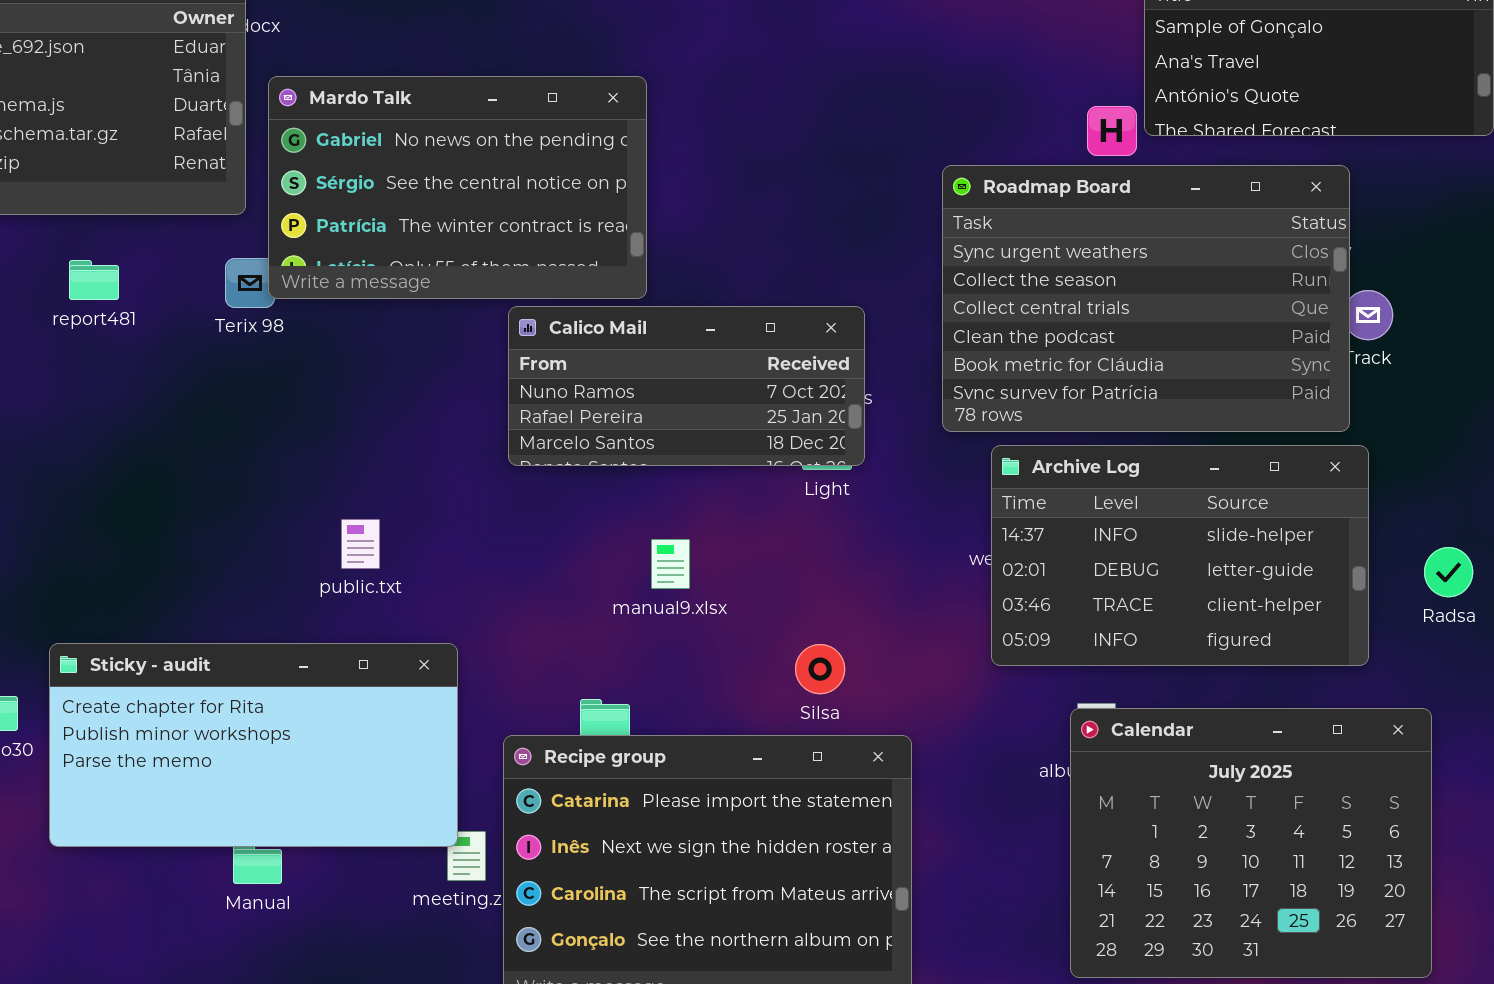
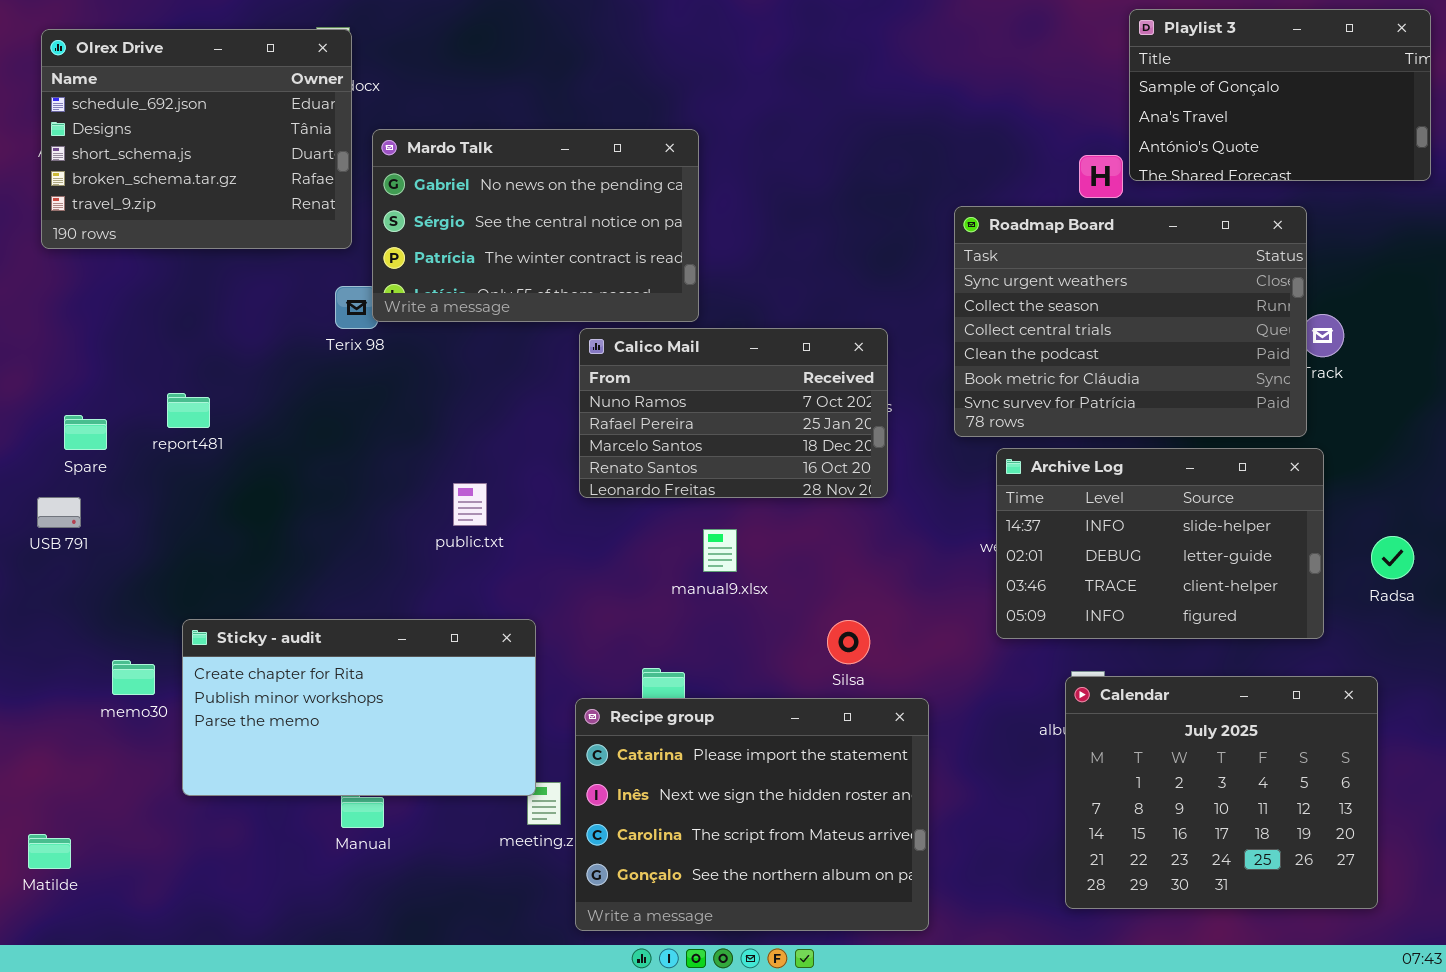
report481: [69,260,119,300] -> [167,393,210,428], moved
Calico Mail: [508,306,865,466] -> [579,328,888,498], resized
public.txt: [341,519,380,569] -> [453,483,487,526], moved

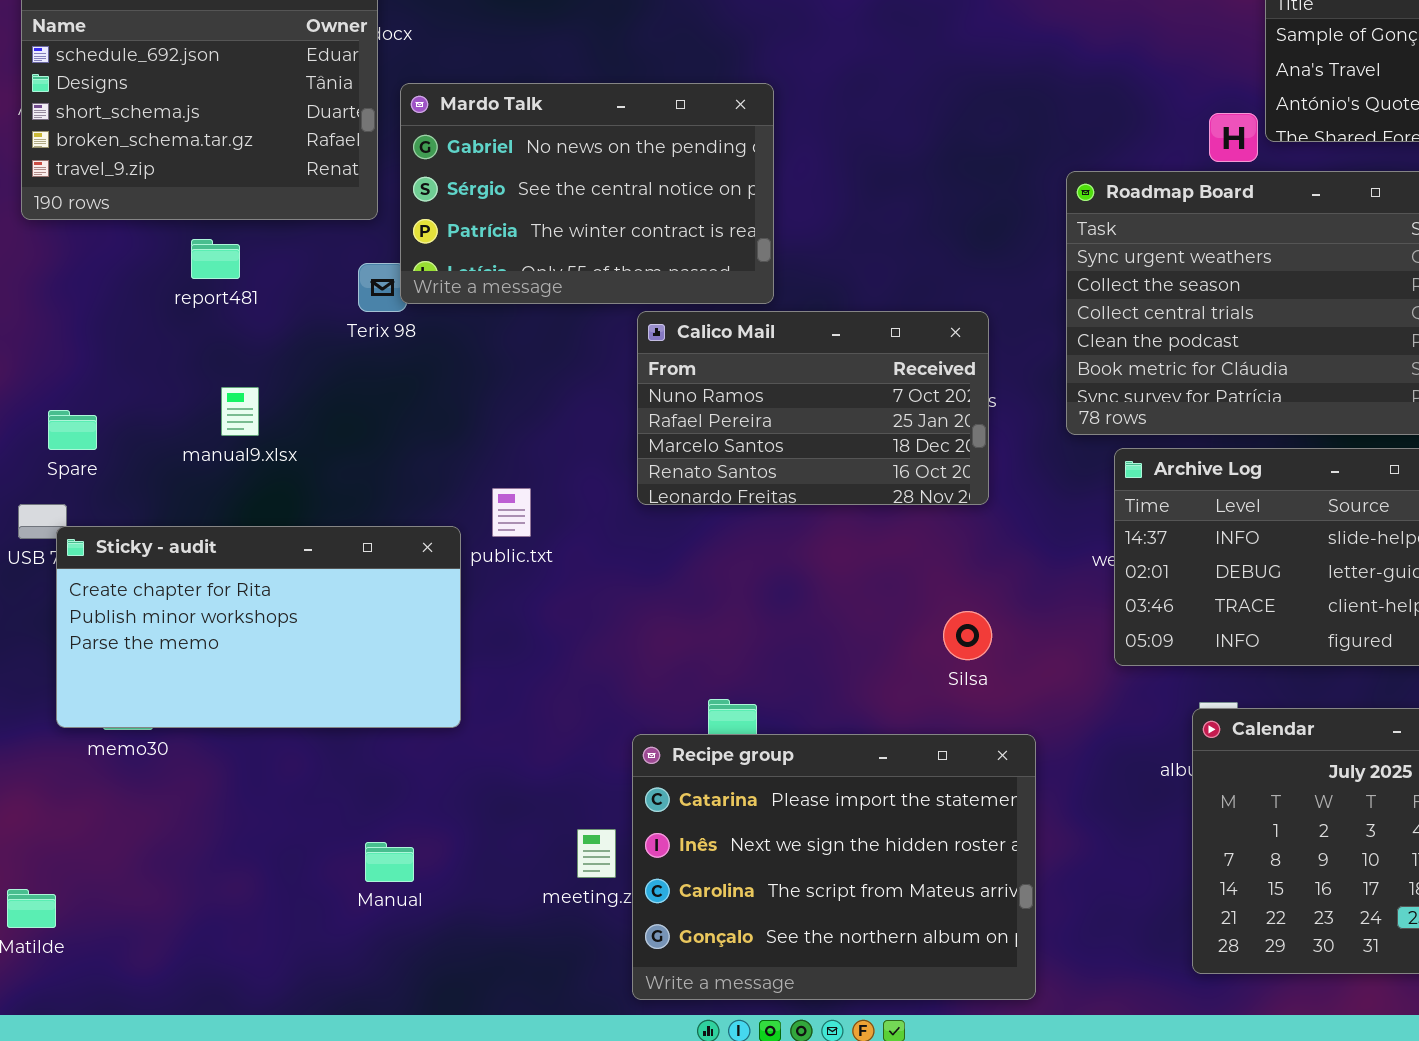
report481: [167,393,210,428] -> [191,239,240,279], moved
manual9.xlsx: [703,529,737,572] -> [221,387,259,436], moved
Sticky - audit: [182,619,536,796] -> [56,526,461,728], moved
Silsa: [827,620,870,664] -> [943,611,992,660], moved

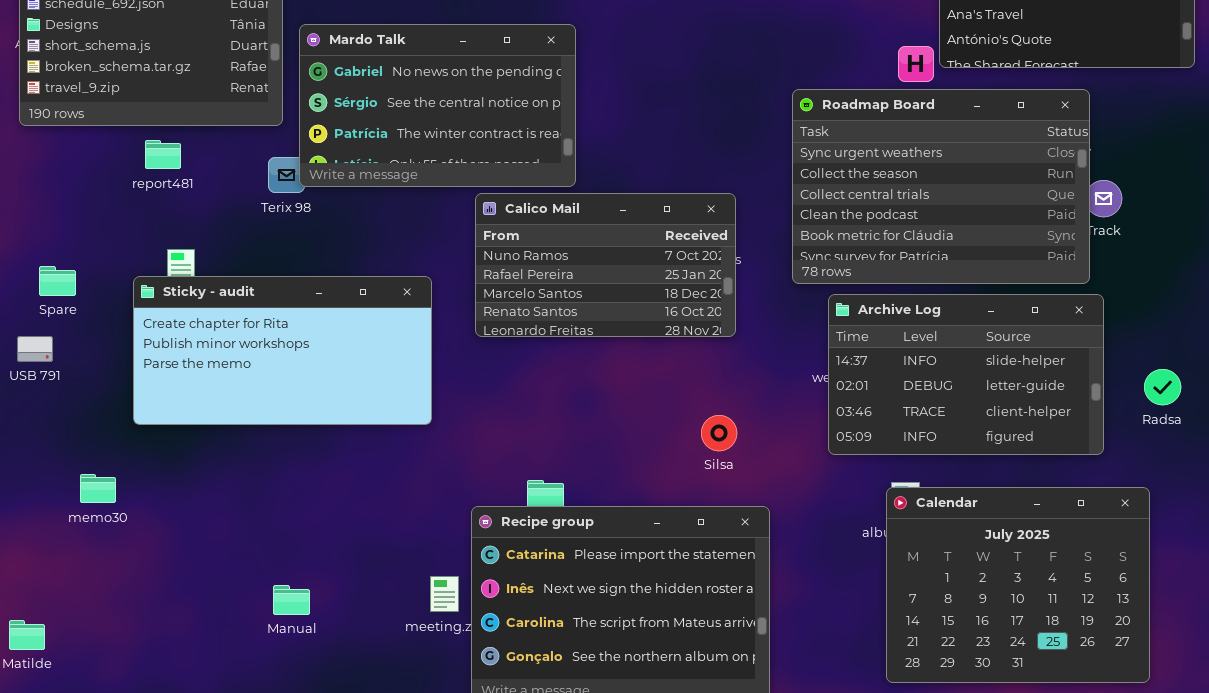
Sticky - audit: [56,526,461,728] -> [133,276,432,425], moved

